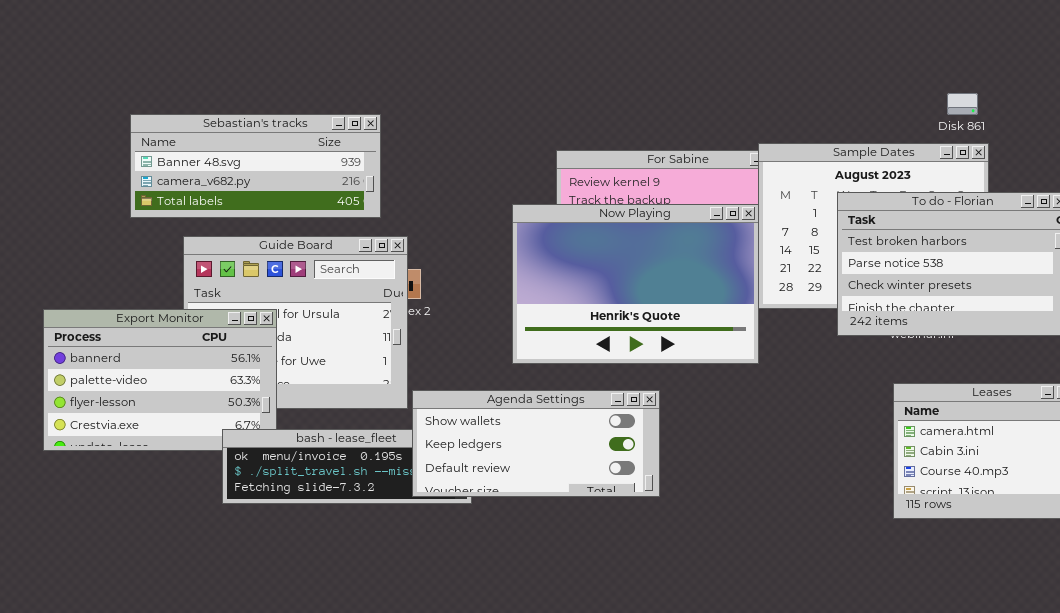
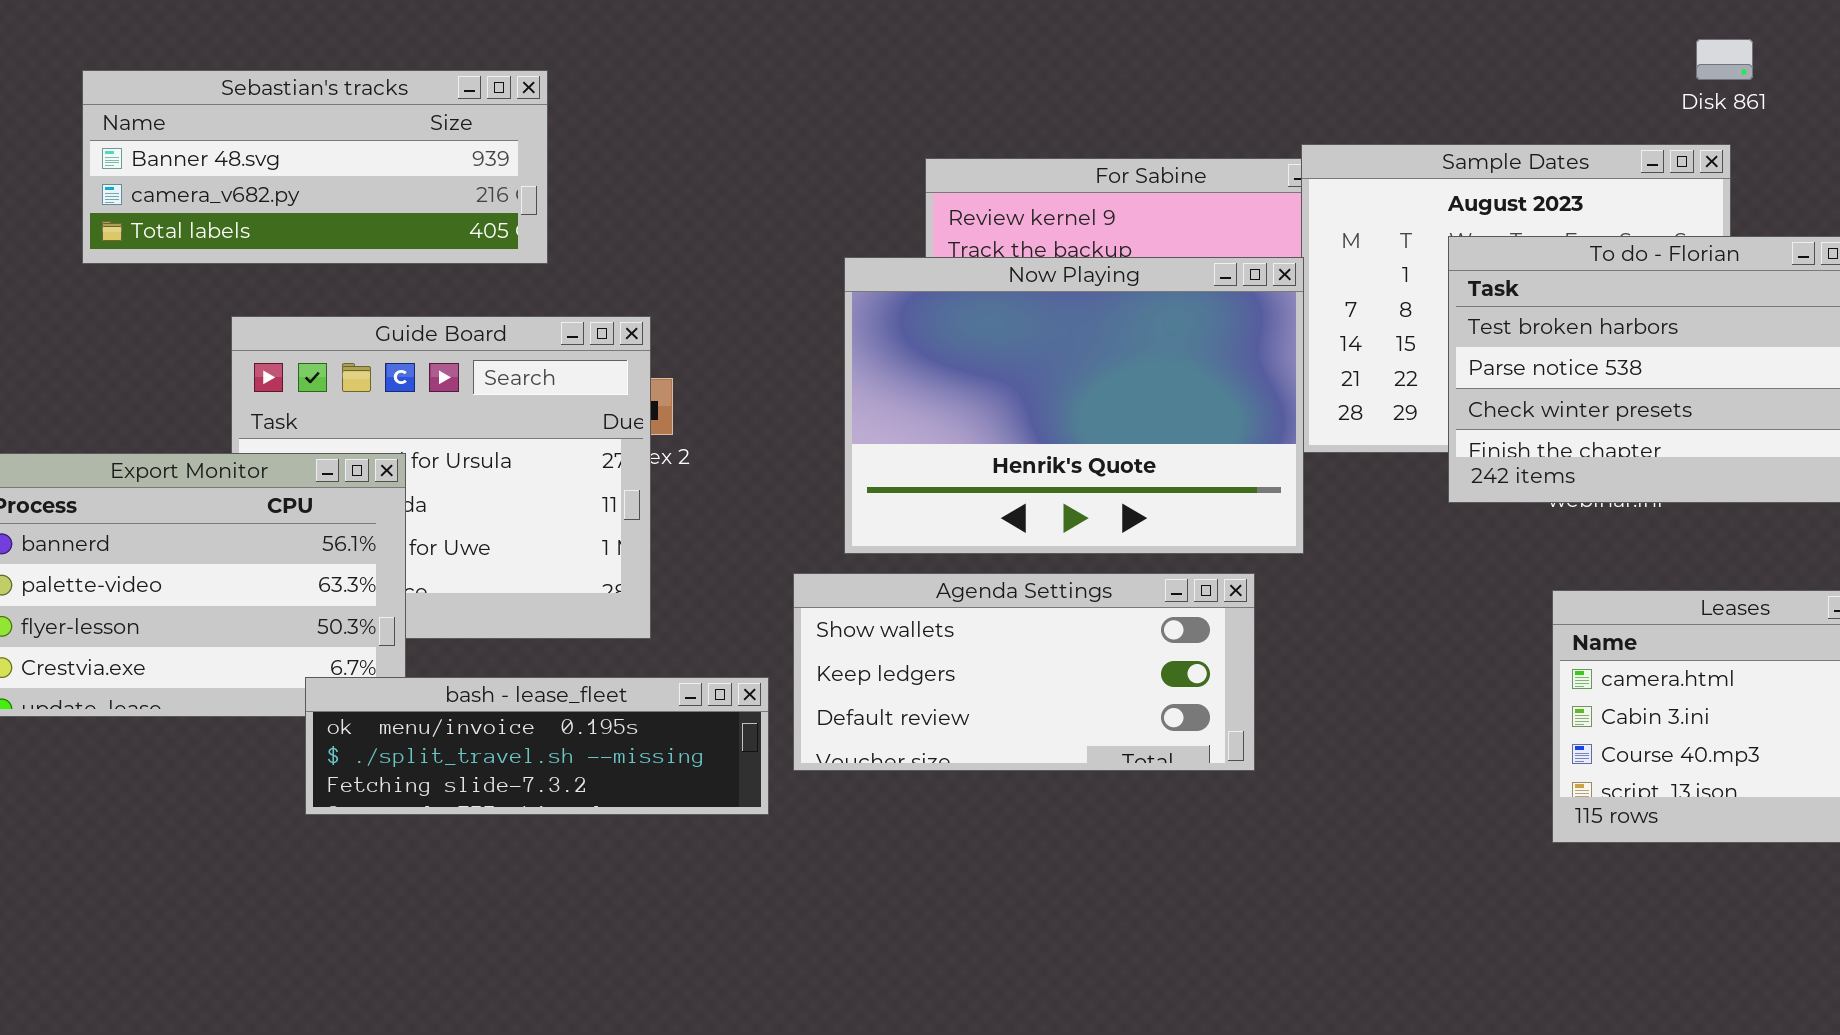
Disk 861: [947,93,978,115] -> [1696,39,1753,80], moved
Sebastian's tracks: [130,114,381,218] -> [82,70,548,264], moved
Agenda Settings: [412,390,660,497] -> [793,573,1255,771], moved

